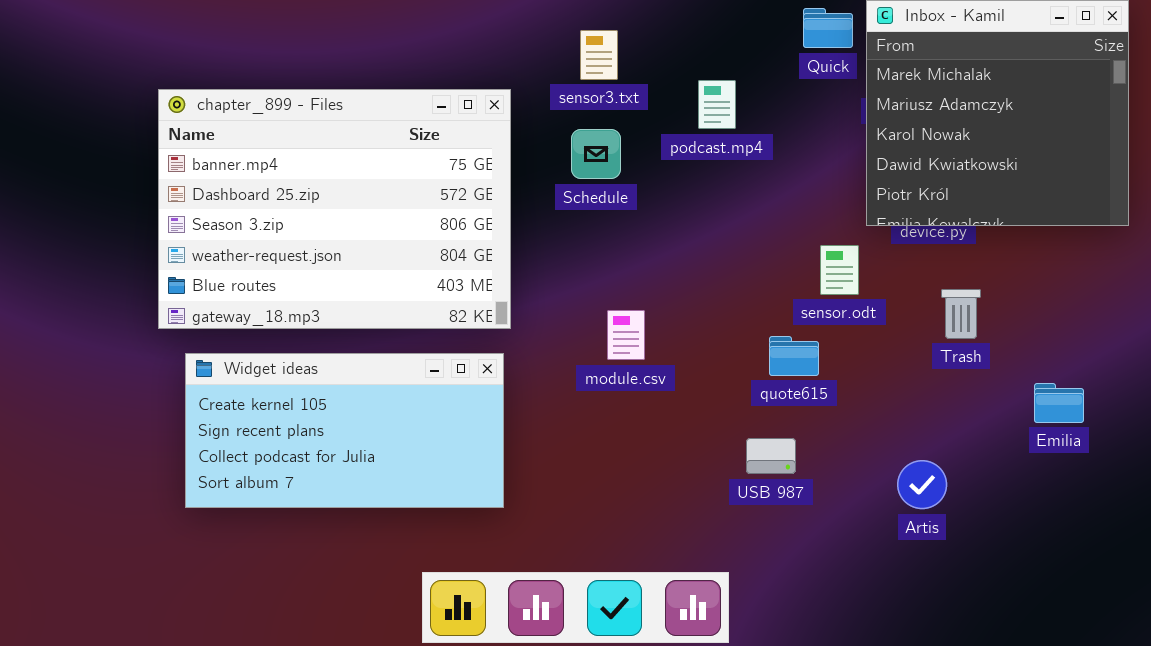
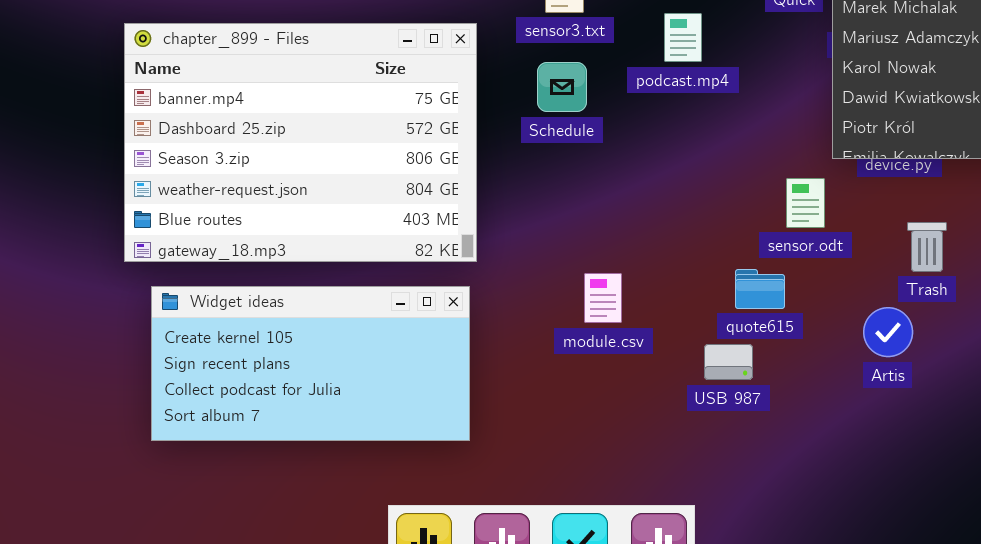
module.csv: [607,310,645,360] -> [584,273,622,323], moved
USB 987: [746,438,796,474] -> [704,344,753,380], moved
Artis: [897,460,947,509] -> [863,307,913,357], moved

